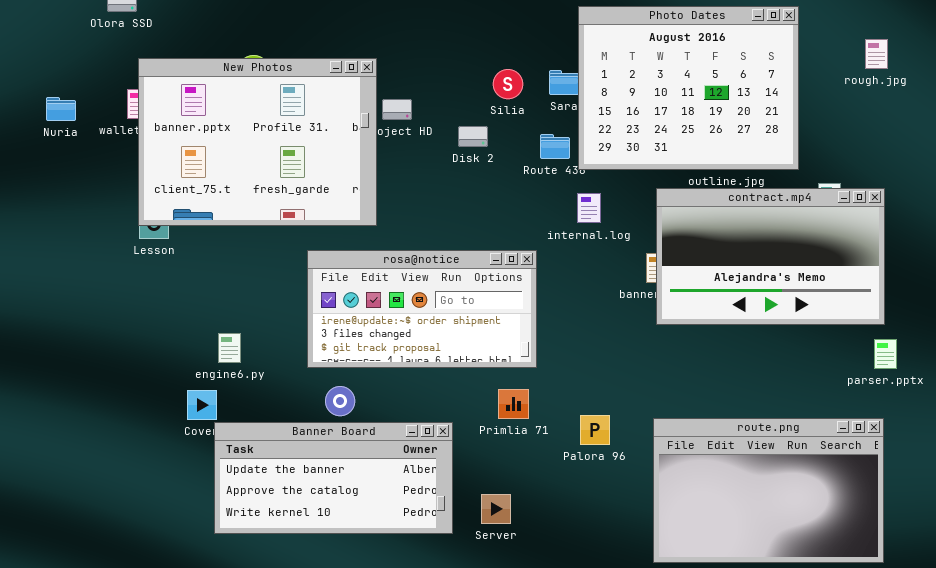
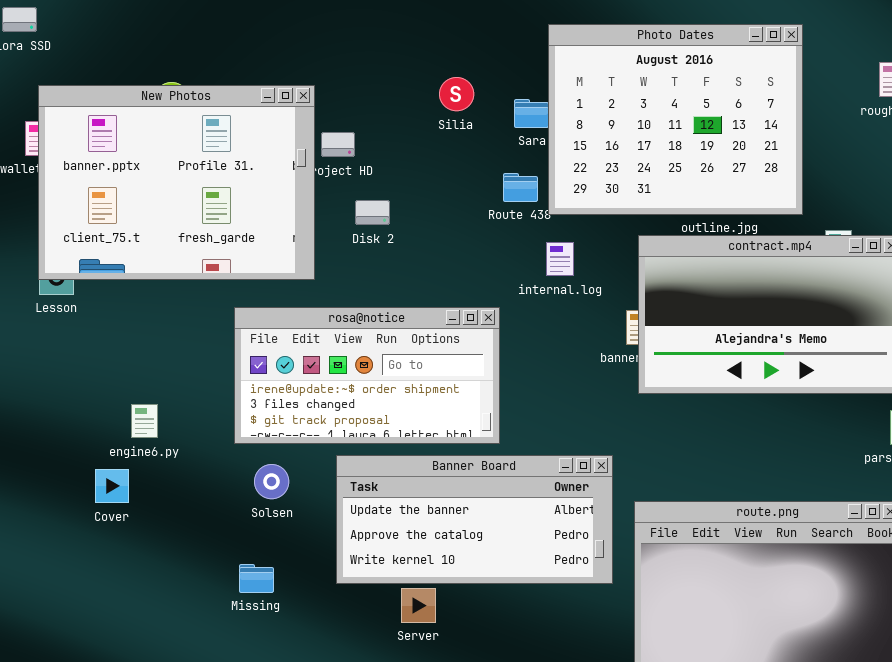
Silia: [493,69,523,99] -> [439,77,474,111], moved
Disk 2: [458,126,488,147] -> [355,200,390,225], moved
Banner Board: [214,422,453,534] -> [336,455,613,584], moved
Server: [481,494,511,524] -> [401,588,436,623], moved

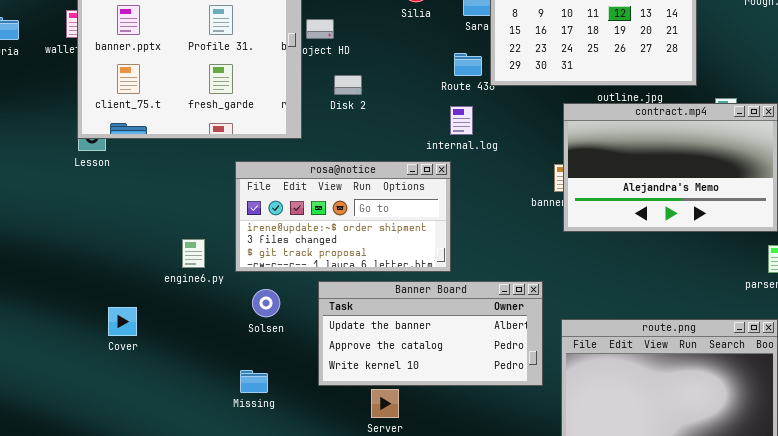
internal.log: [546,242,574,276] -> [450,106,473,135], moved
engine6.py: [131,404,158,438] -> [182,239,205,268], moved
Cover: [95,469,129,503] -> [108,307,137,336], moved

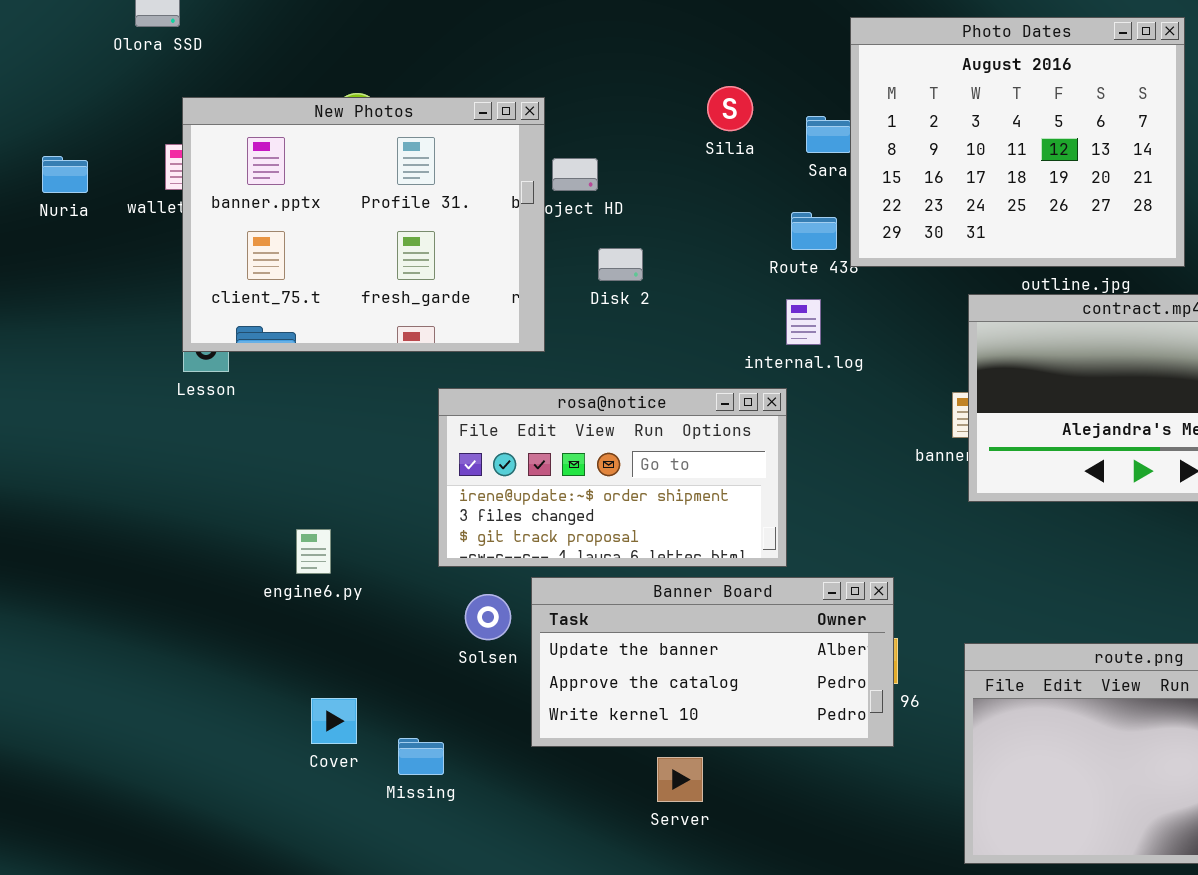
engine6.py: [182,239,205,268] -> [296,529,331,574], moved
Banner Board: [318,281,543,386] -> [531,577,894,747], moved
Cover: [108,307,137,336] -> [311,698,357,744], moved
Missing: [240,370,268,393] -> [398,738,444,775], moved

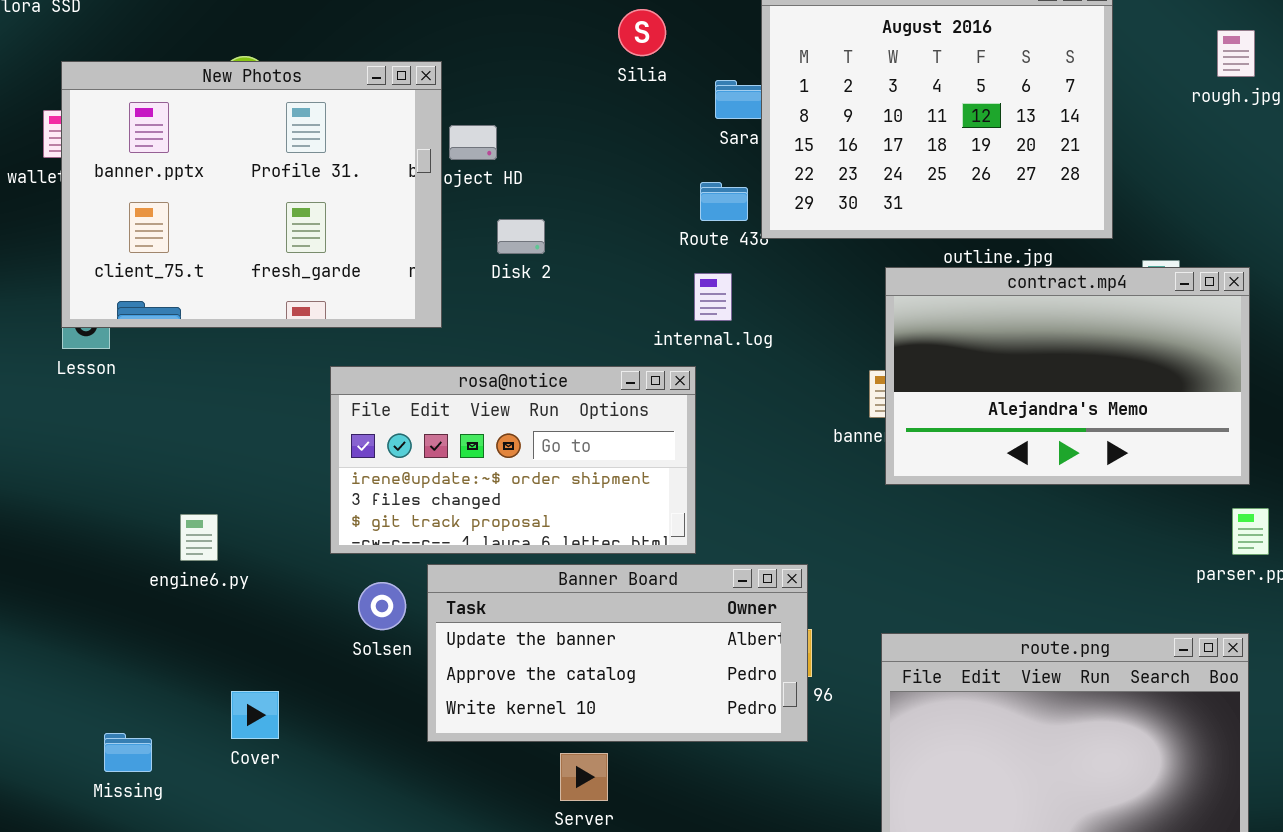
Silia: [707,86,753,131] -> [618,9,666,56], moved
Cover: [311,698,357,744] -> [231,691,279,739], moved
Missing: [398,738,444,775] -> [104,733,152,772], moved

